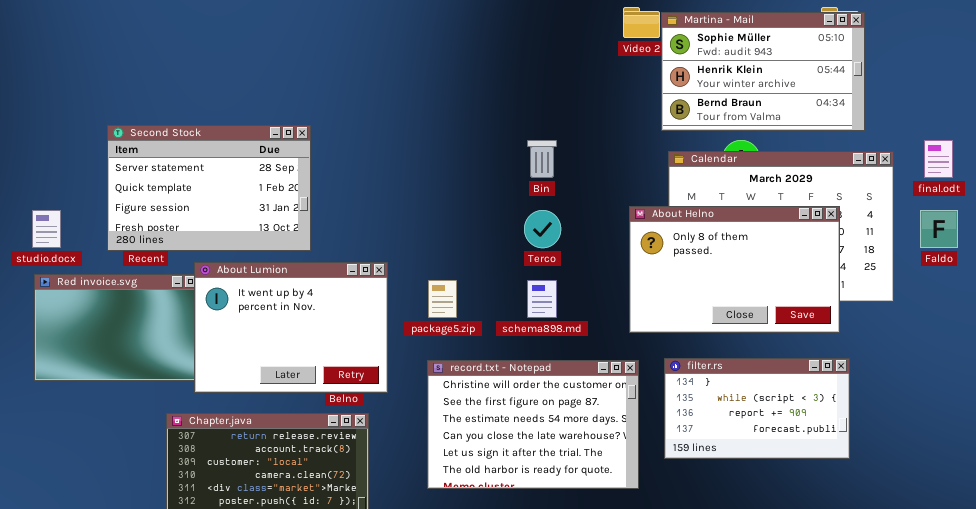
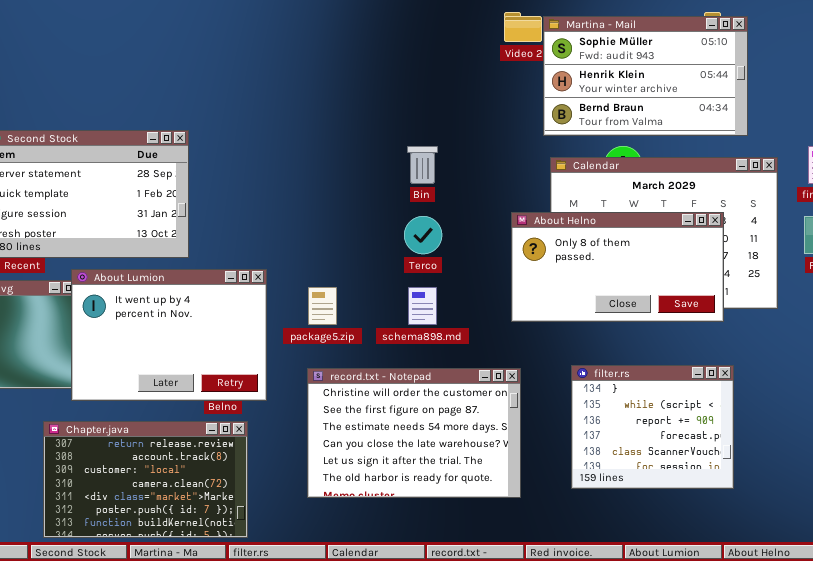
About Helno: [629,206,840,333] -> [511,212,724,322], resized
filter.rs: [664,358,850,459] -> [571,365,734,489], resized

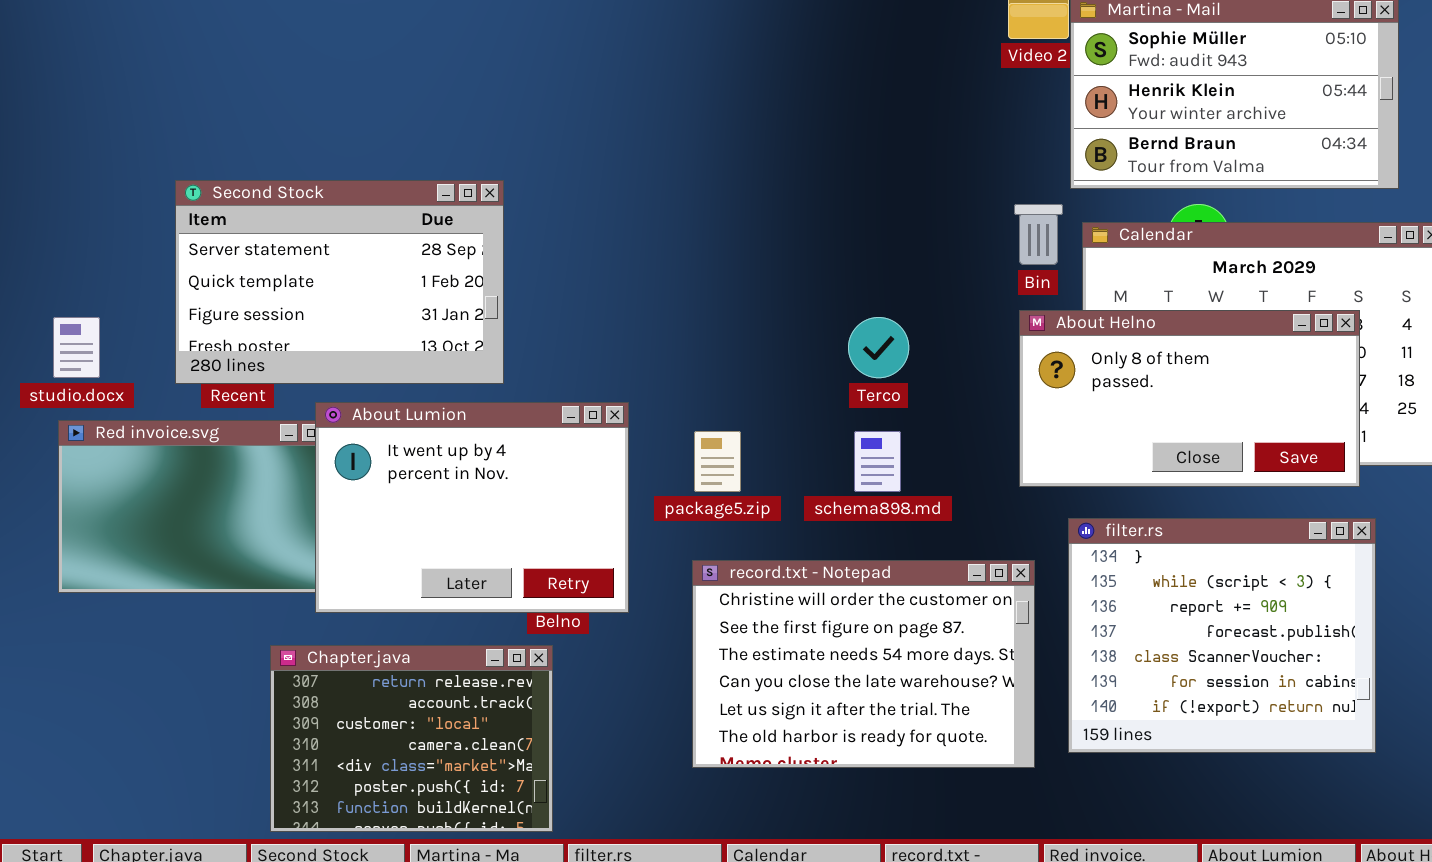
Bin: [407,146,438,184] -> [1014,204,1063,265], moved
filter.rs: [571,365,734,489] -> [1068,518,1376,753], resized
Chapter.java: [43,421,248,538] -> [270,645,553,832], resized

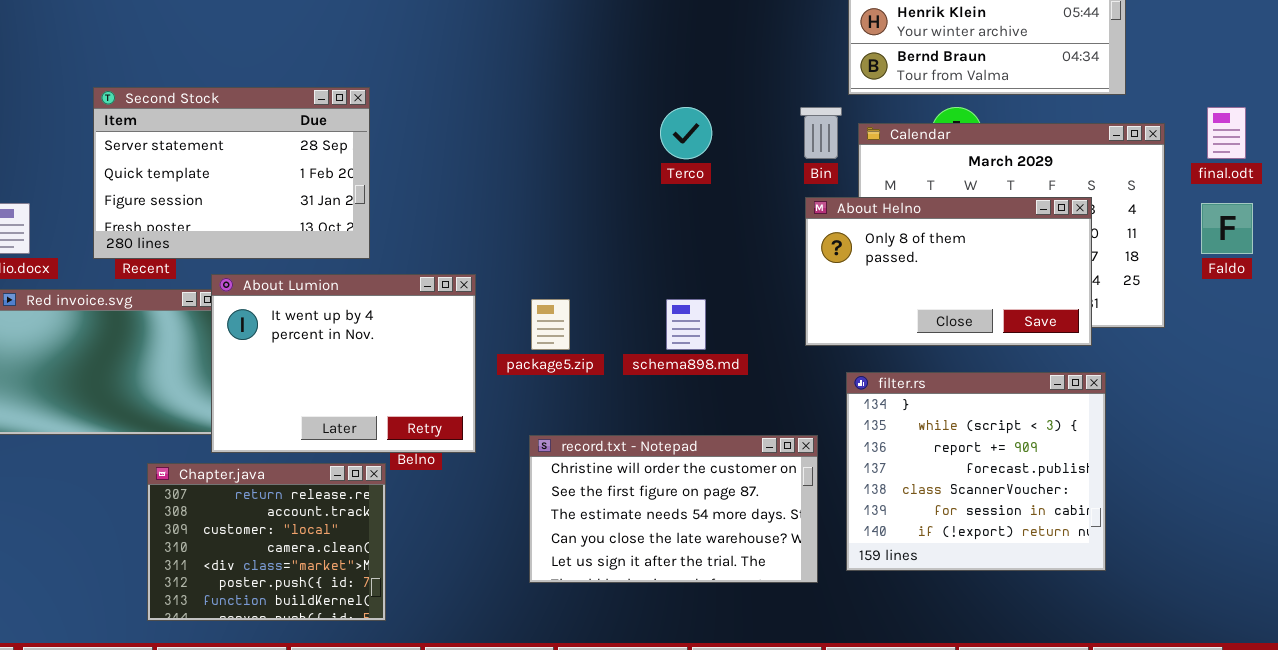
Terco: [848,317,909,378] -> [660,107,712,159], moved
record.txt - Notepad: [692,560,1035,768] -> [529,435,818,583], resized
Chapter.java: [270,645,553,832] -> [147,463,386,621], moved

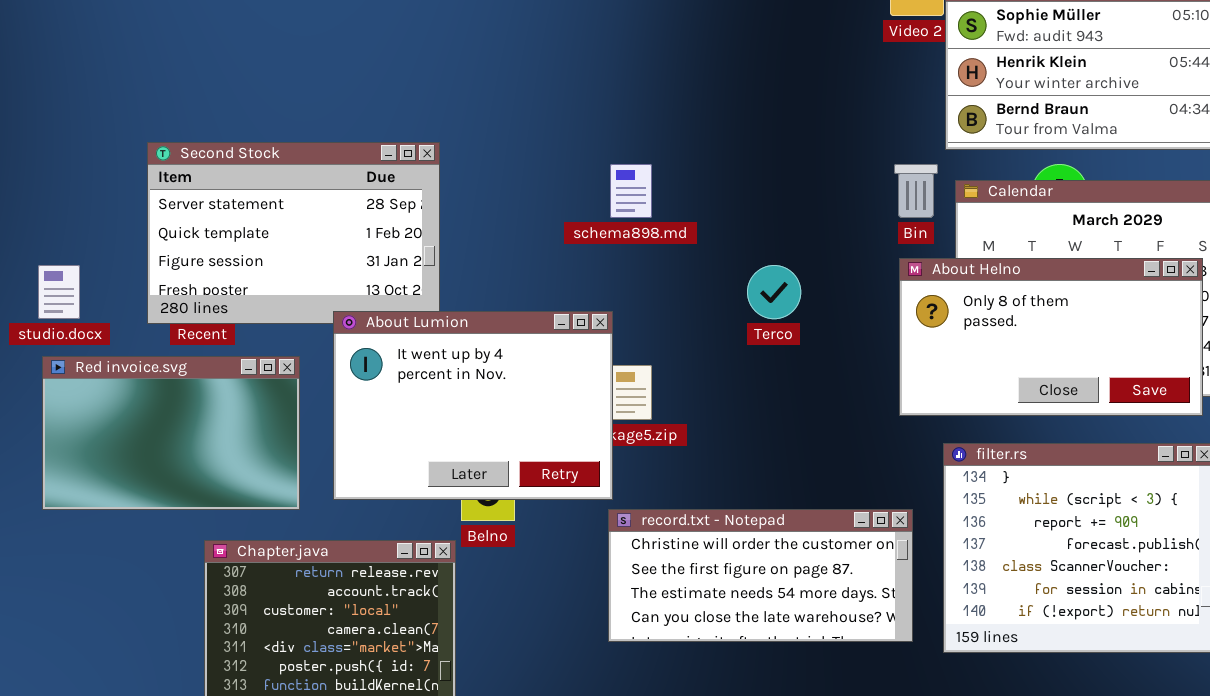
Terco: [660,107,712,159] -> [747,265,801,319], moved
About Lumion: [211,274,476,453] -> [333,311,613,500], moved
schema898.md: [666,299,706,350] -> [610,164,652,218], moved
record.txt - Notepad: [529,435,818,583] -> [608,509,913,642], resized

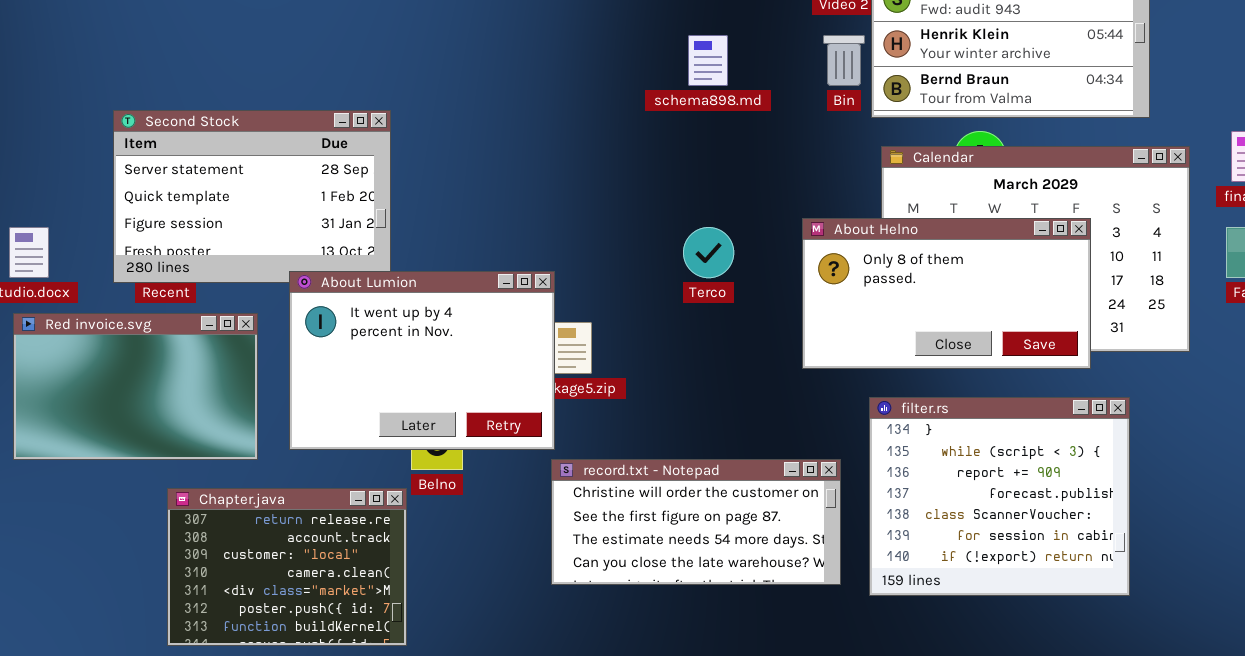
schema898.md: [610,164,652,218] -> [688,35,728,86], moved
Bin: [894,164,938,218] -> [823,35,865,86], moved
About Helno: [899,258,1203,416] -> [802,218,1091,369], moved

